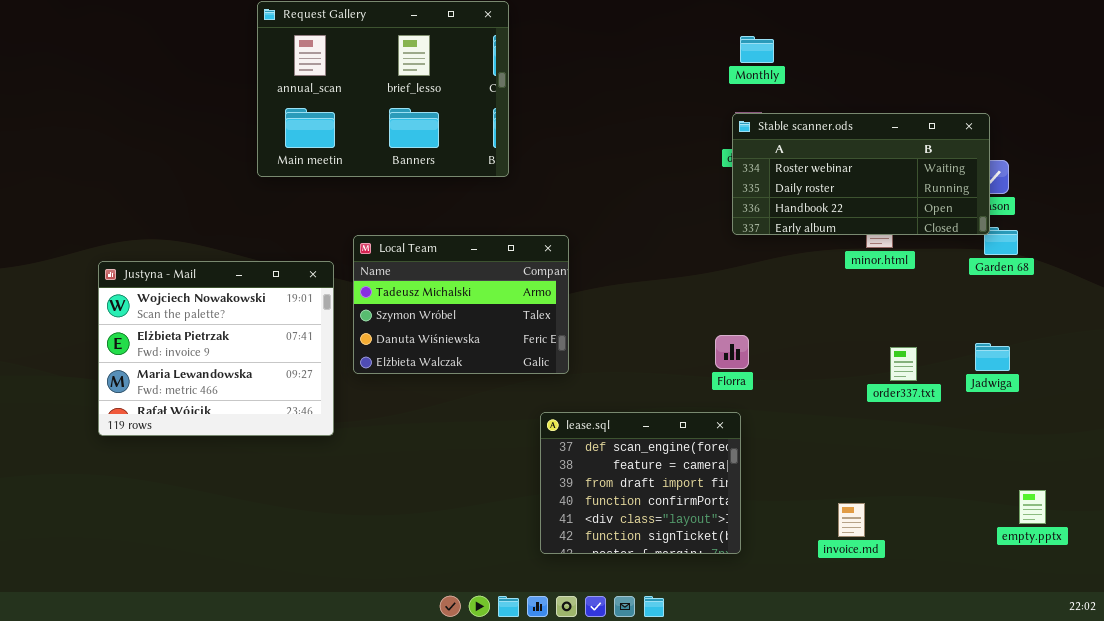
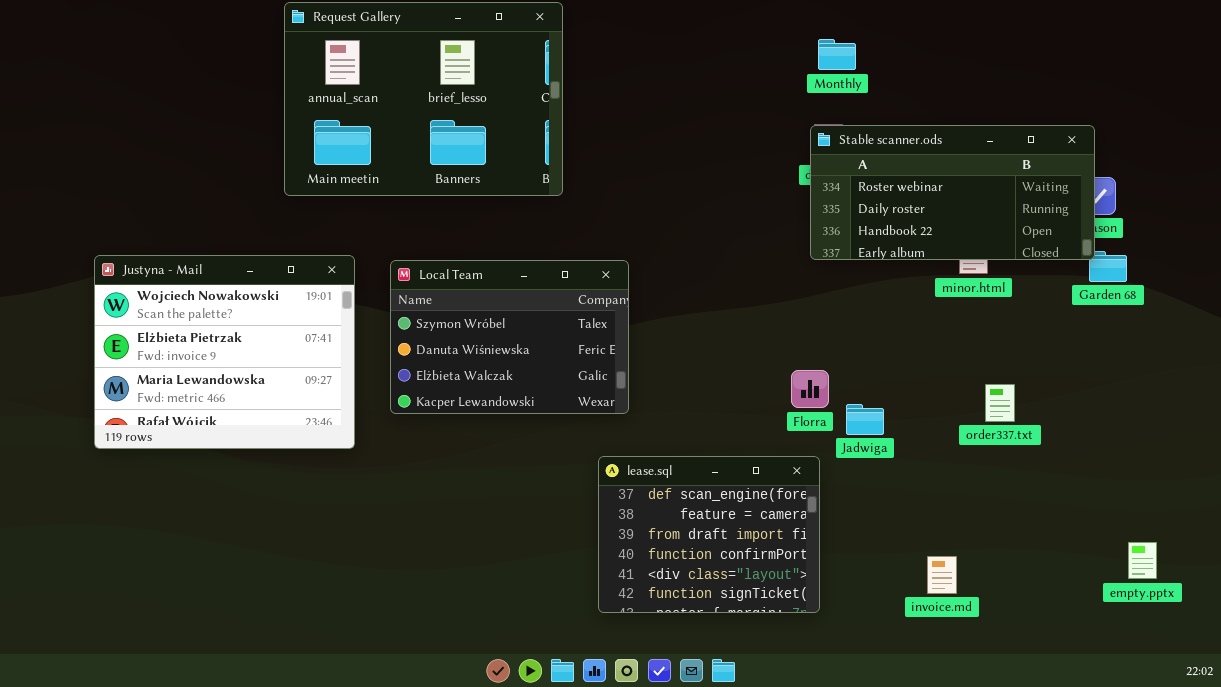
Local Team: [353,235,569,374] -> [390,260,629,414], scrolled down 1 row
Justyna - Mail: [98,261,334,436] -> [94,255,355,449], moved
Jadwiga: [975,343,1010,371] -> [846,404,884,435], moved

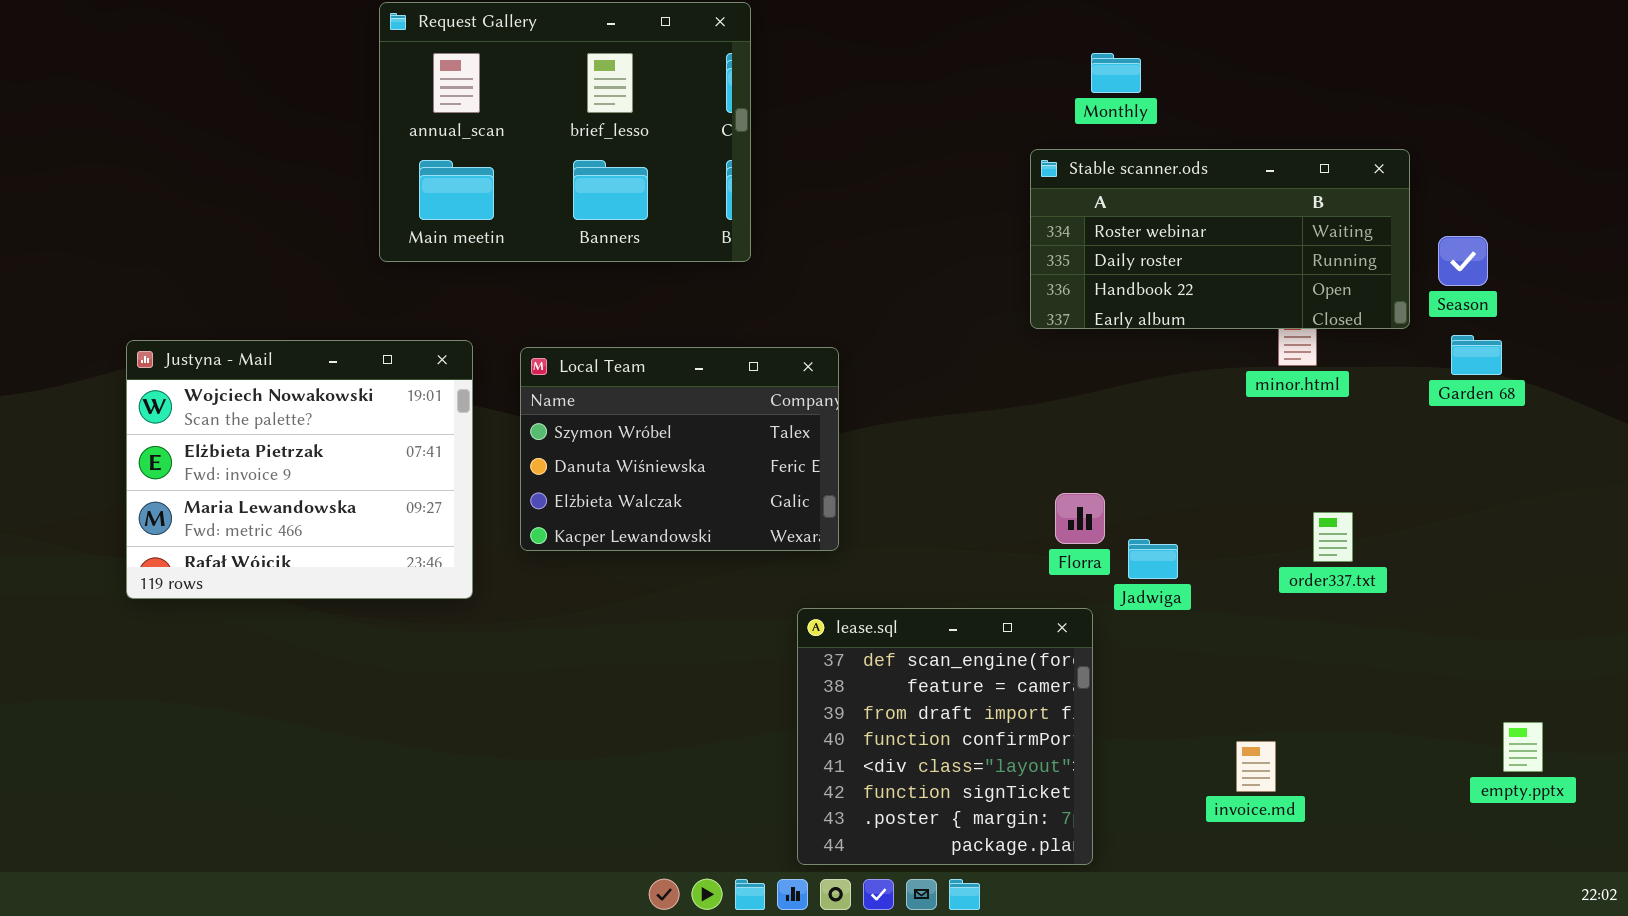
Stable scanner.ods: [810,125,1095,260] -> [1030,149,1410,329], moved
lease.sql: [598,456,820,613] -> [797,608,1093,865], resized

